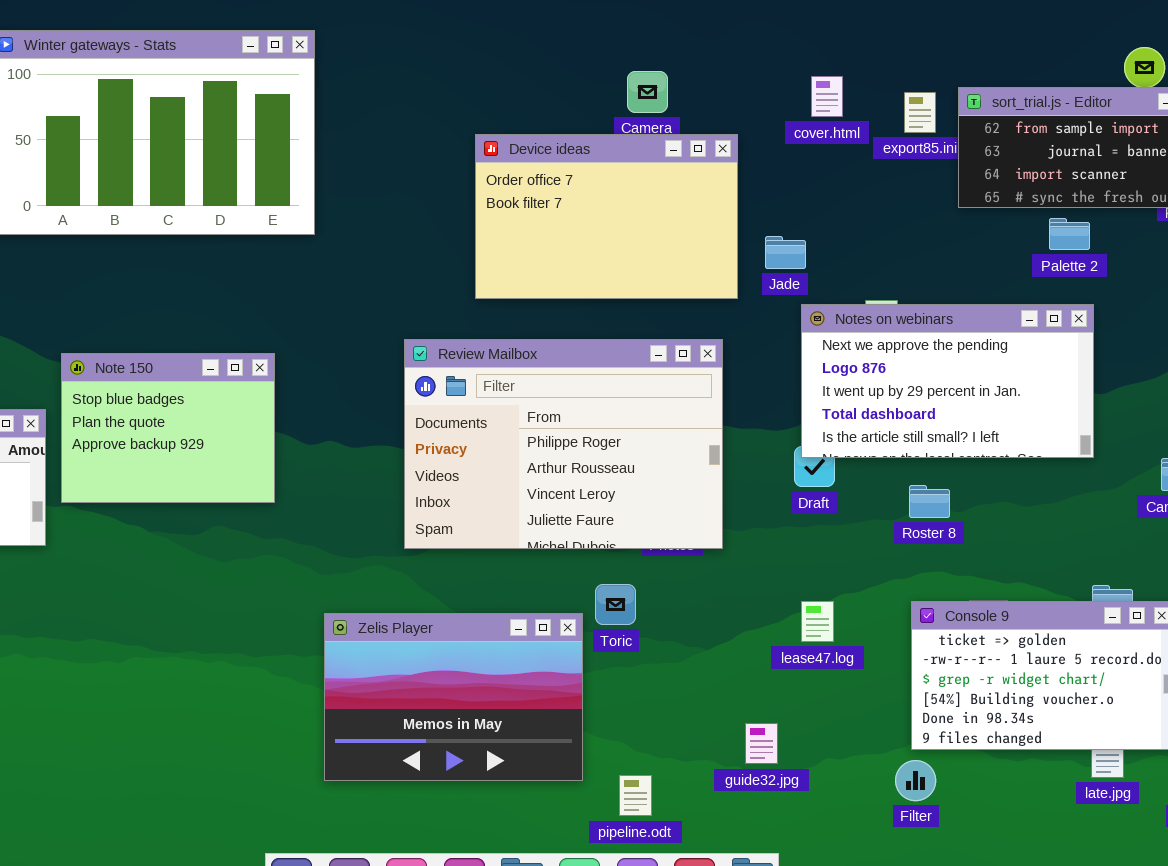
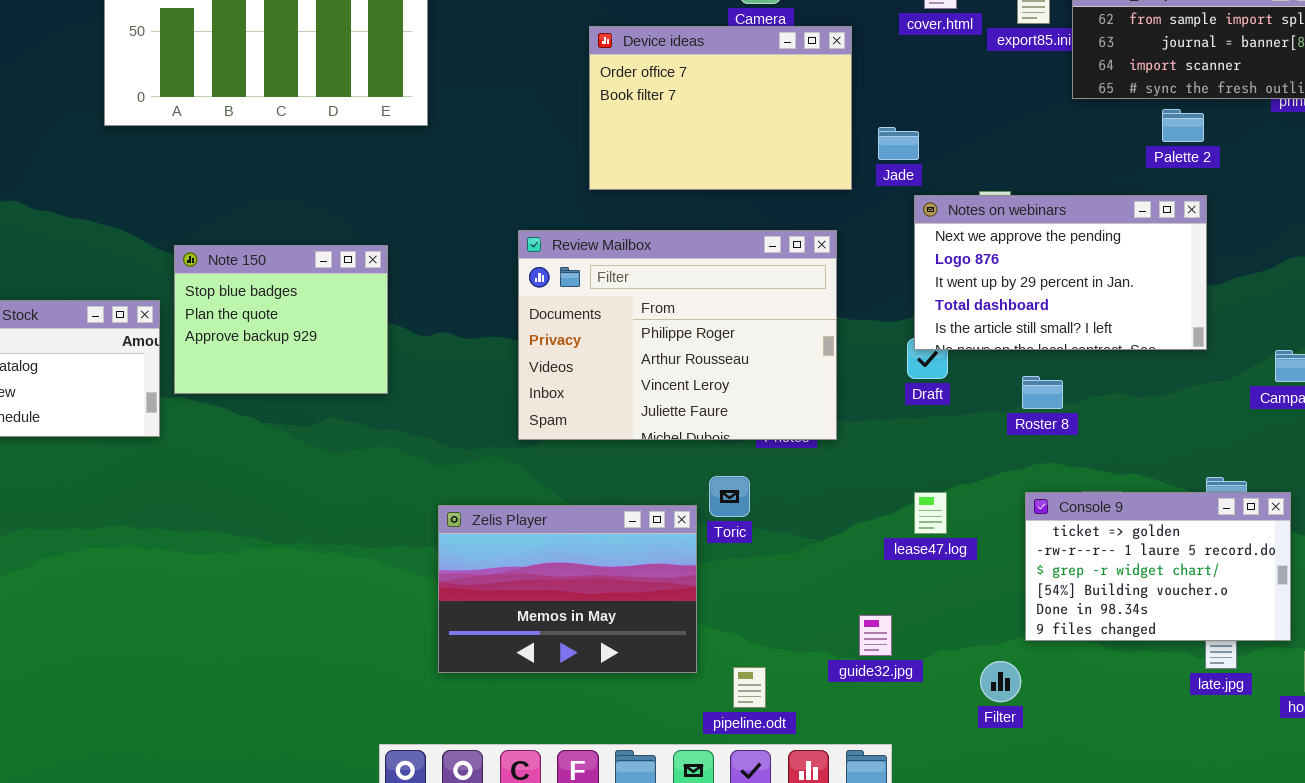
Filter: [895,760,936,801] -> [980,661,1021,702], moved

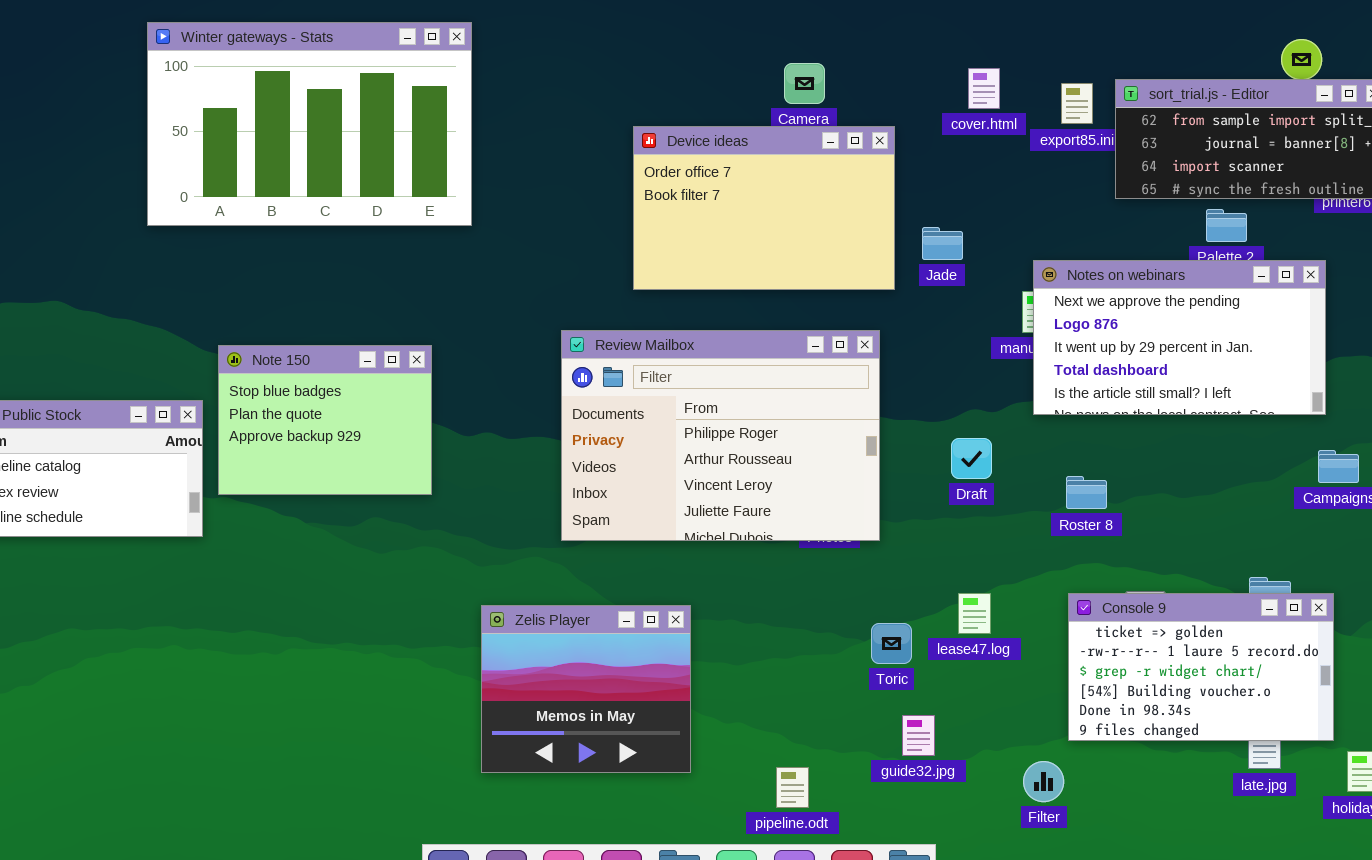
Notes on webinars: [914,195,1207,350] -> [1033,260,1326,415], moved
Toric: [709,476,750,517] -> [871,623,912,664], moved
Zelis Player: [438,505,697,673] -> [481,605,691,773], resized

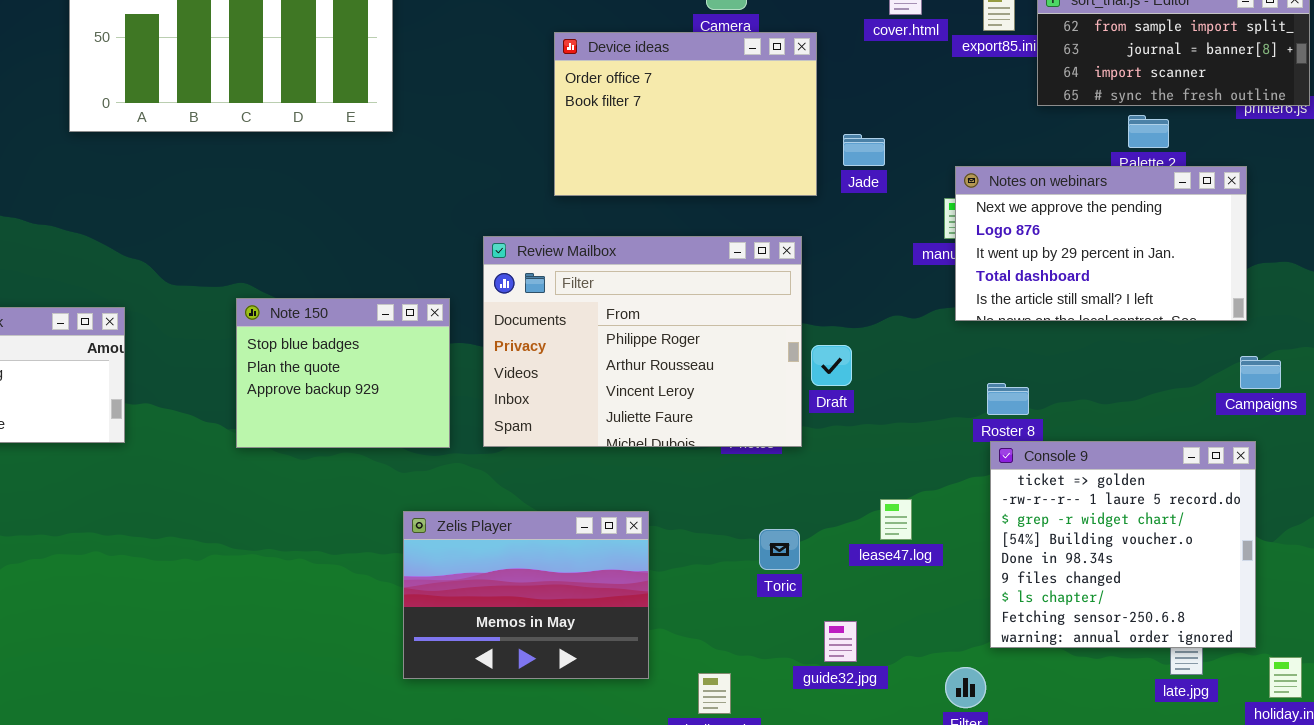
Note 150: [218,345,432,495] -> [236,298,450,448], moved
Draft: [951,438,992,479] -> [811,345,852,386], moved
Console 9: [1068,593,1334,741] -> [990,441,1256,648], resized
Zelis Player: [481,605,691,773] -> [403,511,649,679], resized
Toric: [871,623,912,664] -> [759,529,800,570], moved

